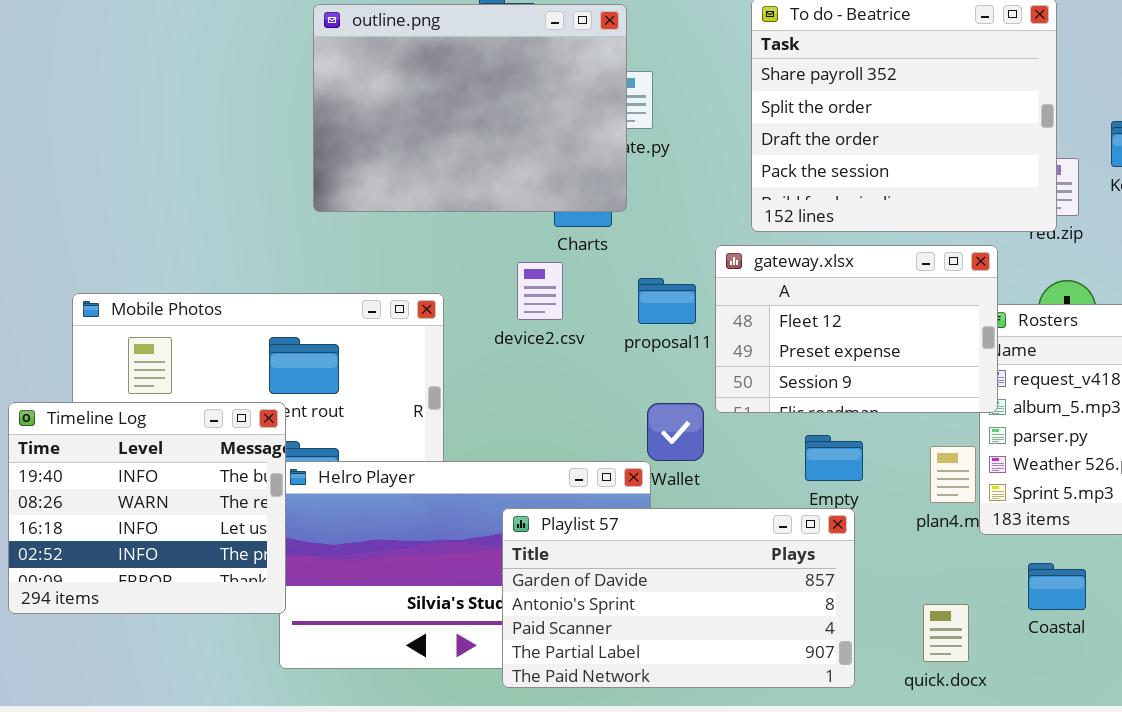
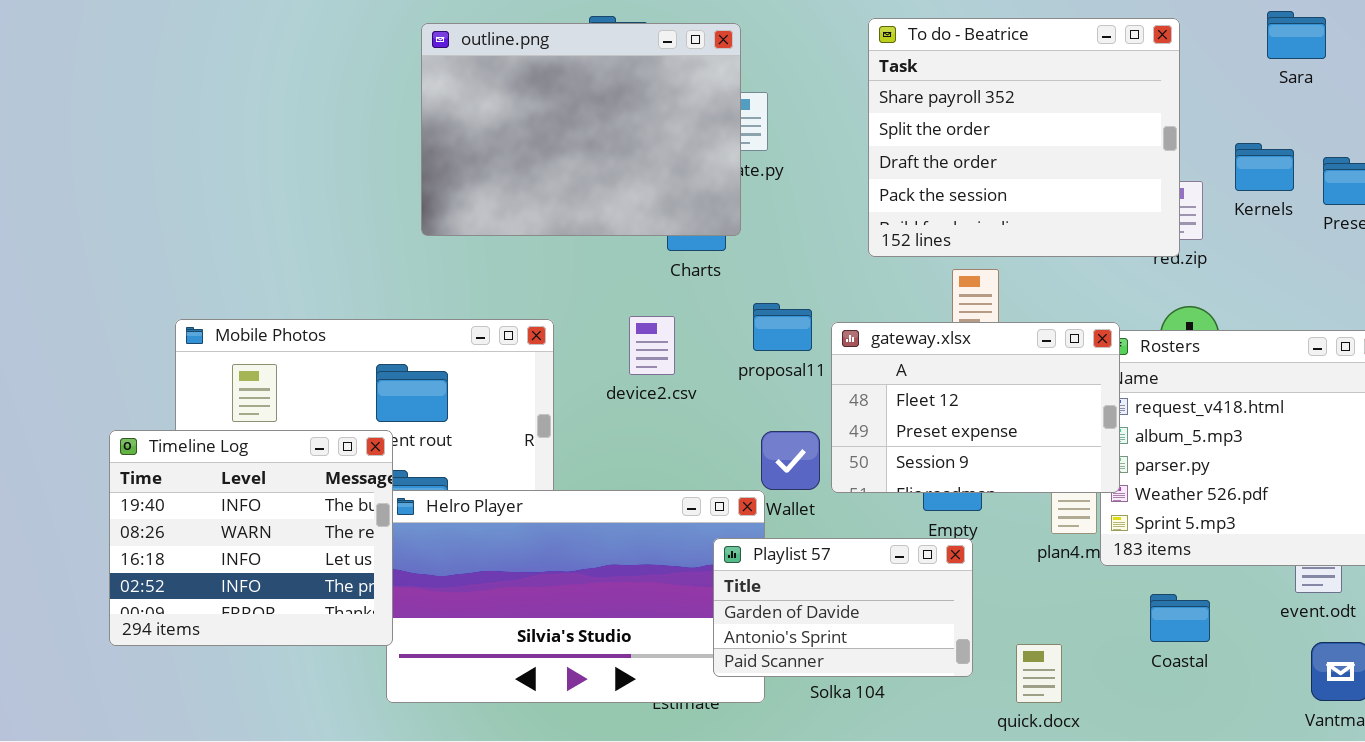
gateway.xlsx: [715,245,998,413] -> [831,322,1120,493], moved
device2.csv: [517,262,563,320] -> [629,316,675,375], moved
Playlist 57: [502,508,855,688] -> [713,538,973,677], resized
quick.docx: [923,604,969,662] -> [1016,644,1062,703], moved

